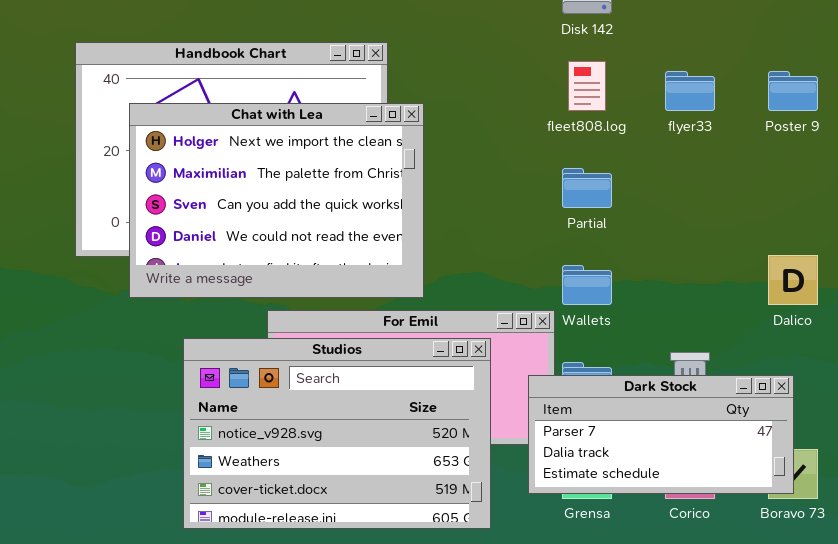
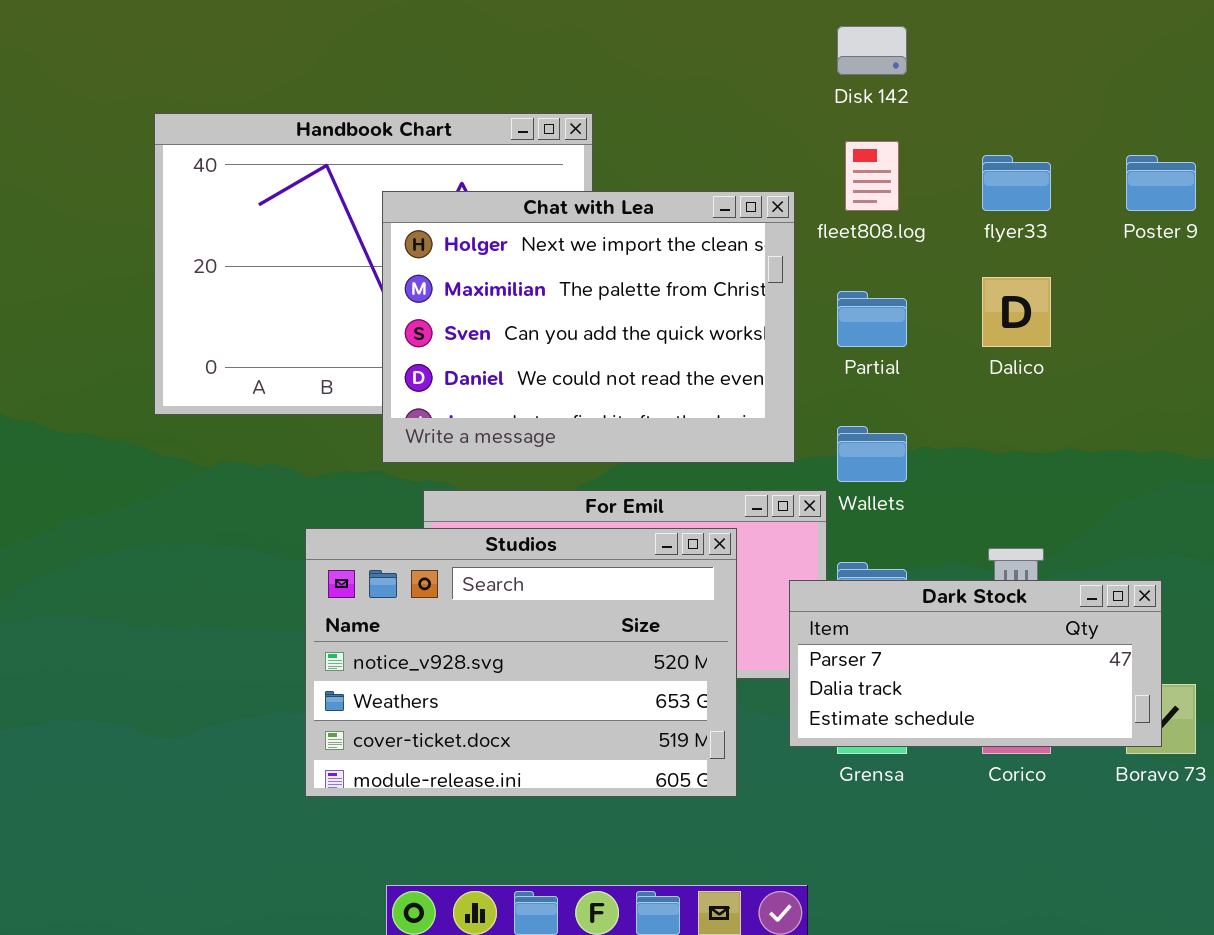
Chat with Lea: [129,103,424,298] -> [382,191,795,463], moved
Dalico: [768,255,818,305] -> [982,277,1051,347], moved

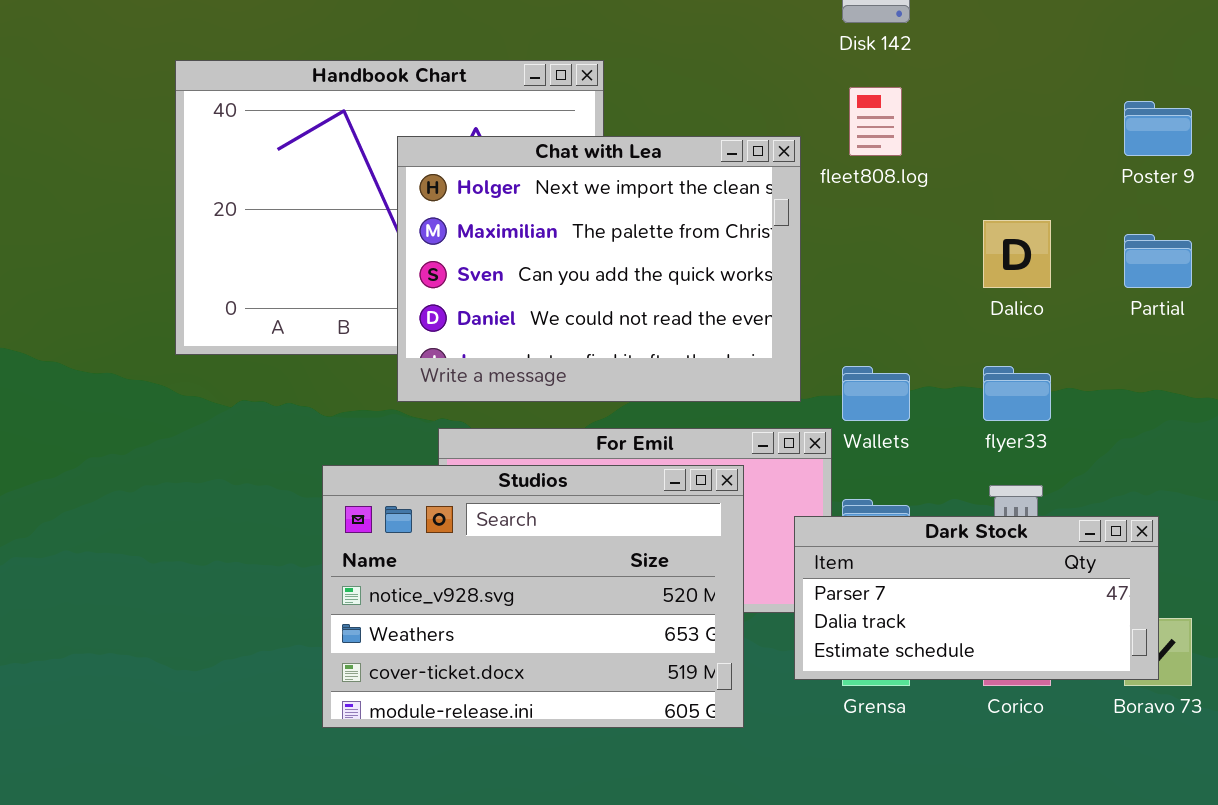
flyer33: [982,155,1051,211] -> [983,366,1051,421], moved
Partial: [837,291,907,347] -> [1124,234,1192,288], moved

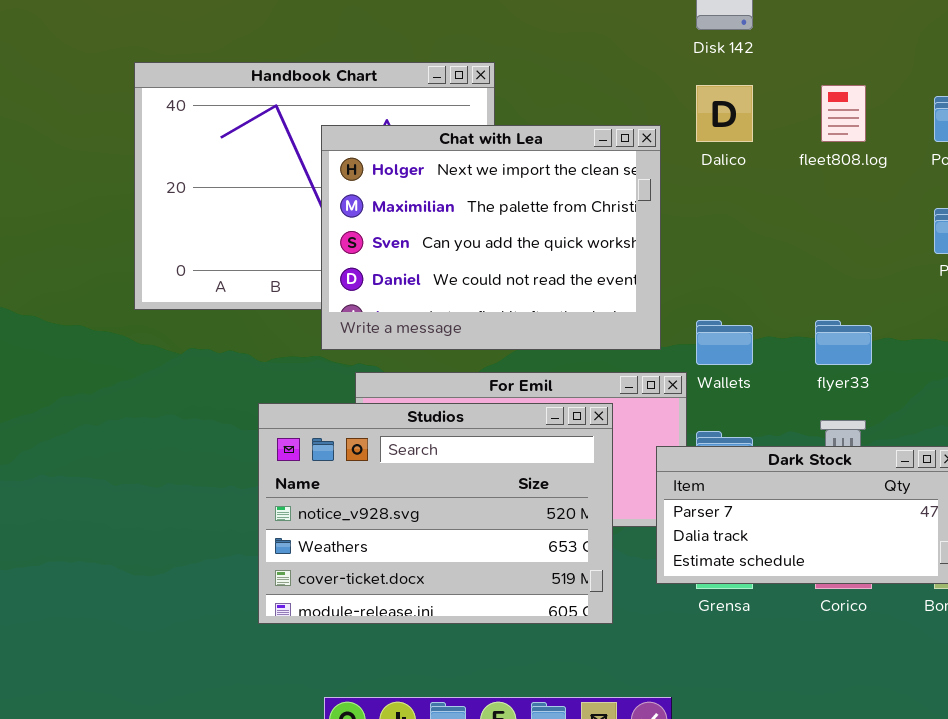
fleet808.log: [849,87,902,156] -> [821,85,866,142], moved
Dalico: [983,220,1051,288] -> [696,85,753,142], moved

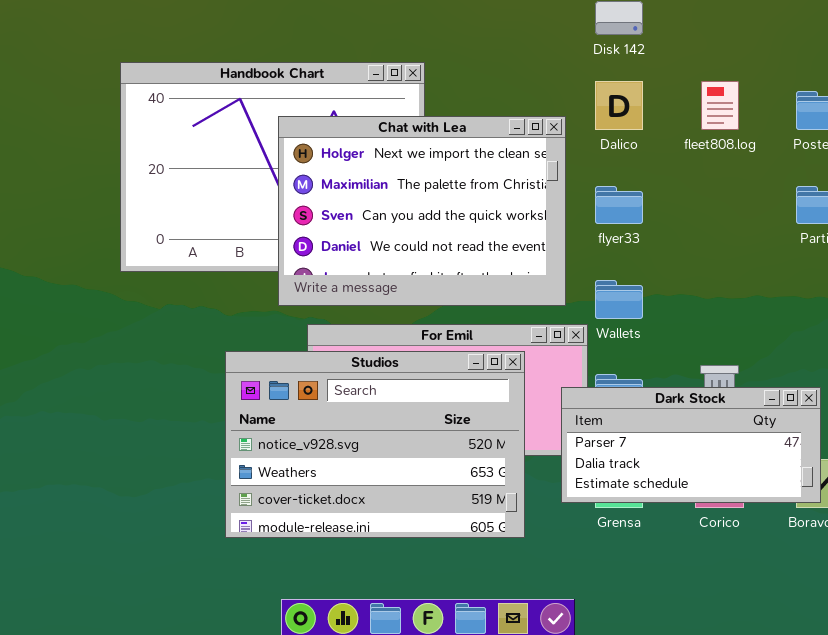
flyer33: [815,320,872,365] -> [595,186,643,224], moved

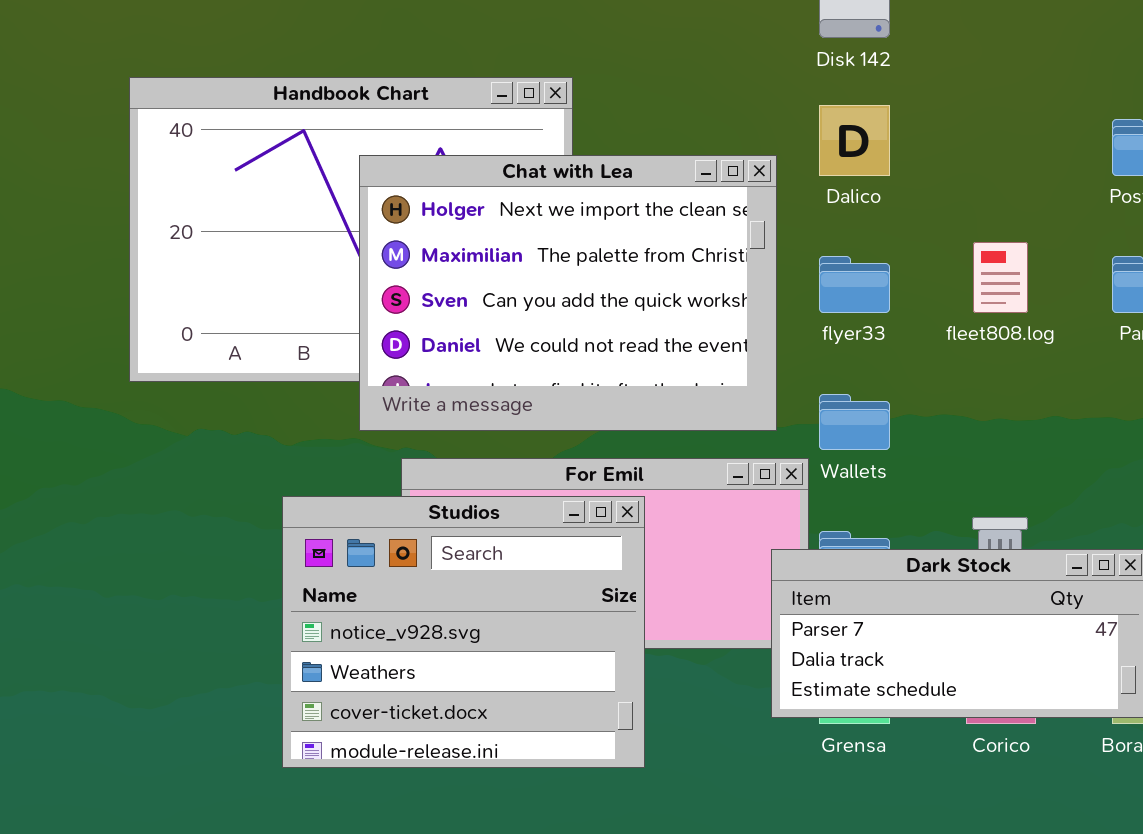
fleet808.log: [701,81,739,130] -> [973,242,1028,313], moved
Studios: [225,351,525,538] -> [282,496,645,768], resized

